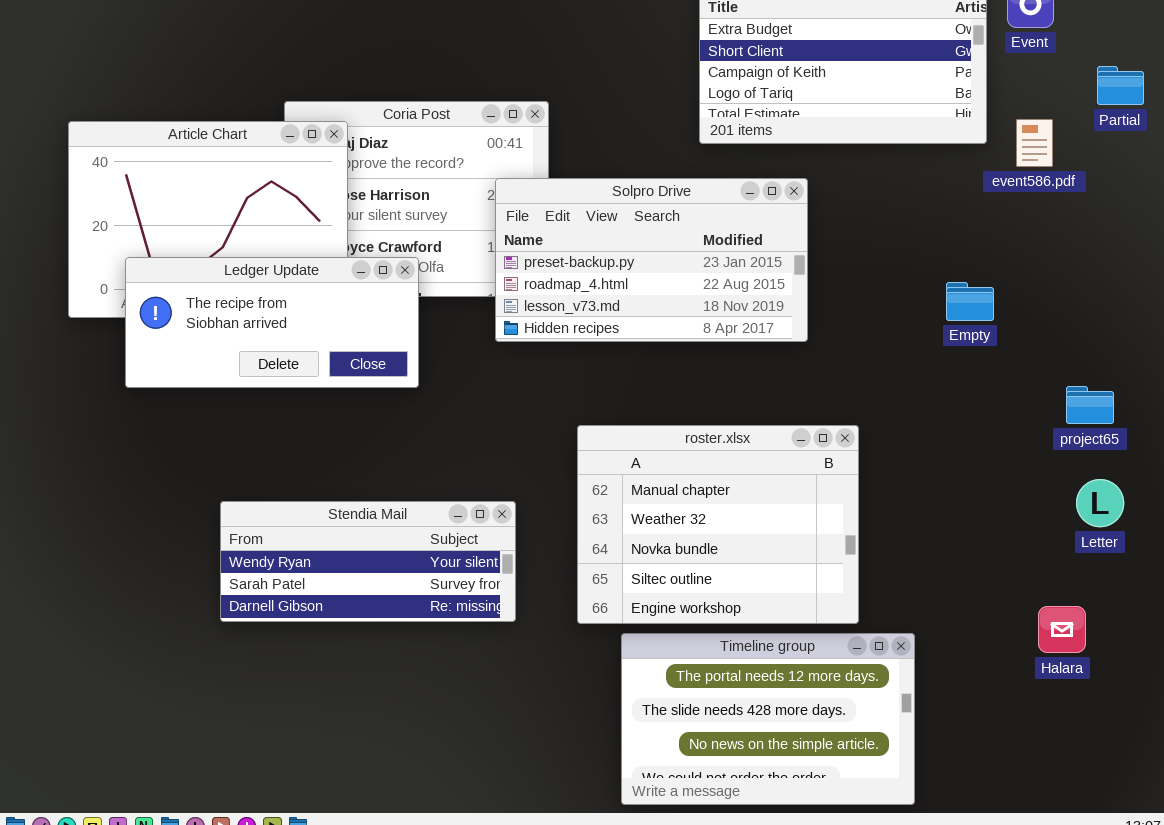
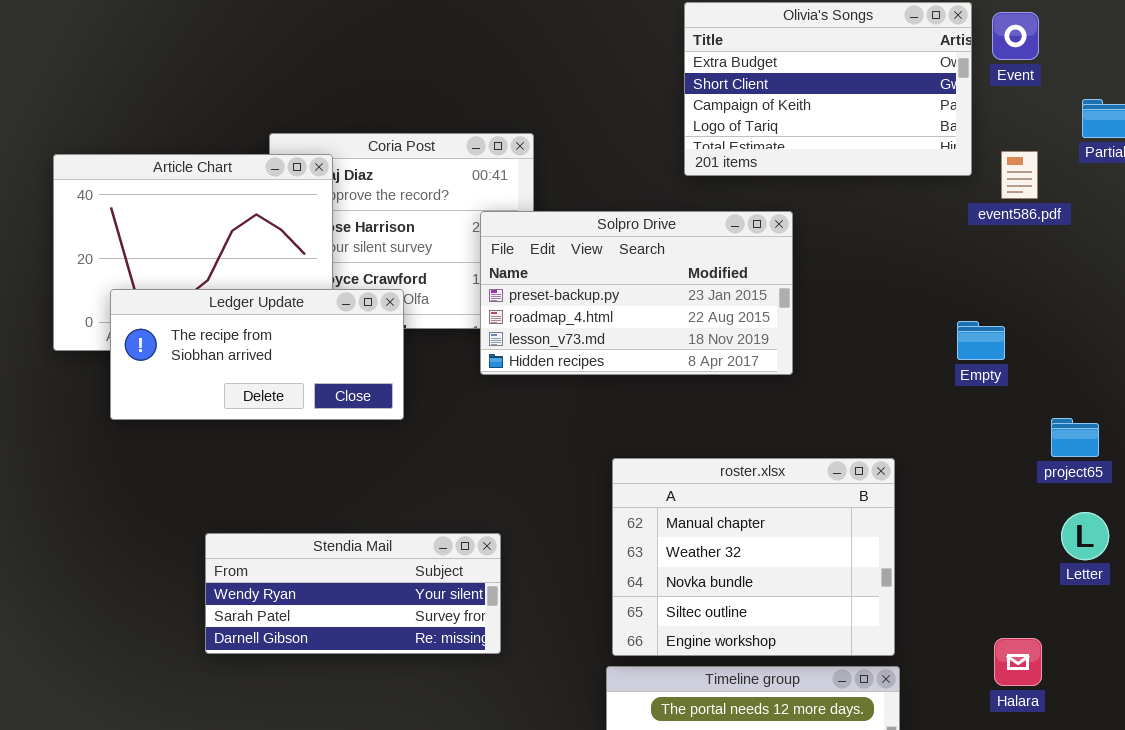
Empty: [946,282,994,321] -> [957,321,1005,360], moved
roster.xlsx: [577,425,859,624] -> [612,458,895,656], moved
Halara: [1038,606,1086,653] -> [994,638,1042,686], moved

